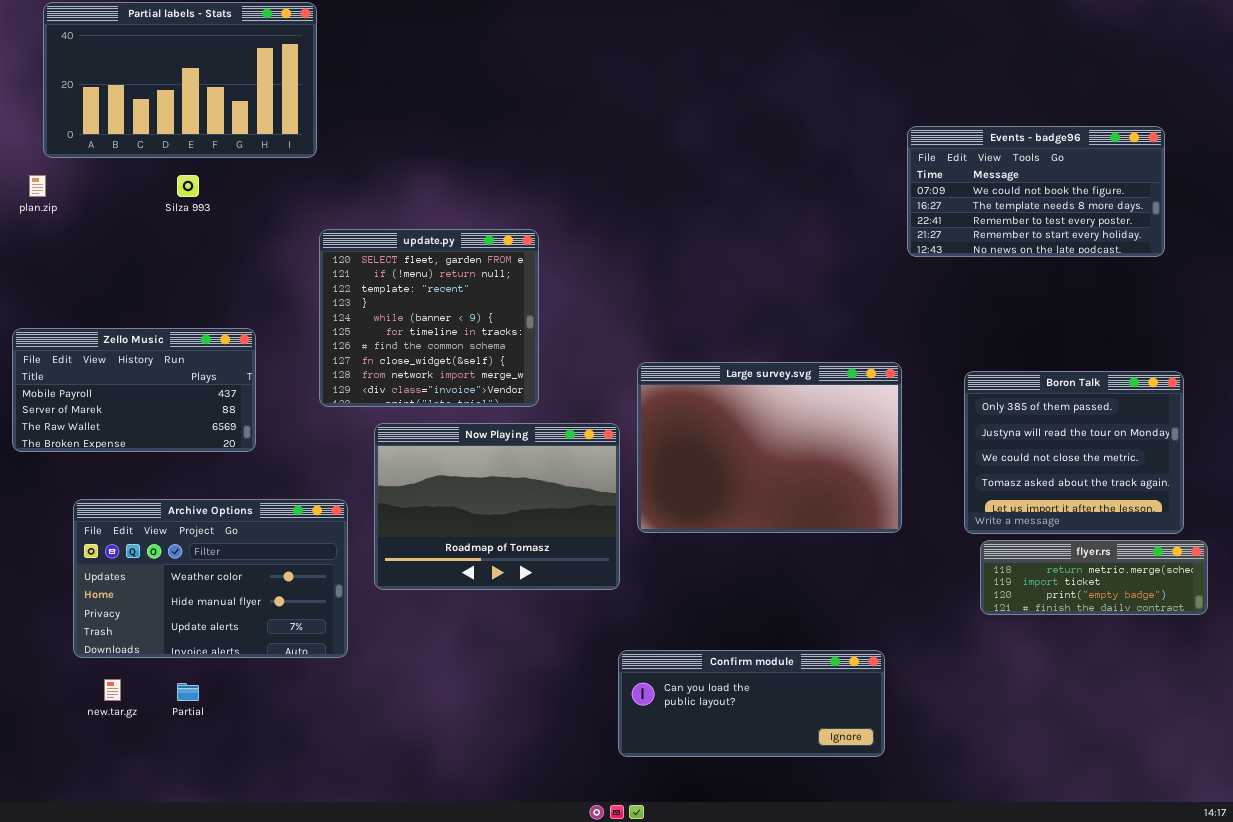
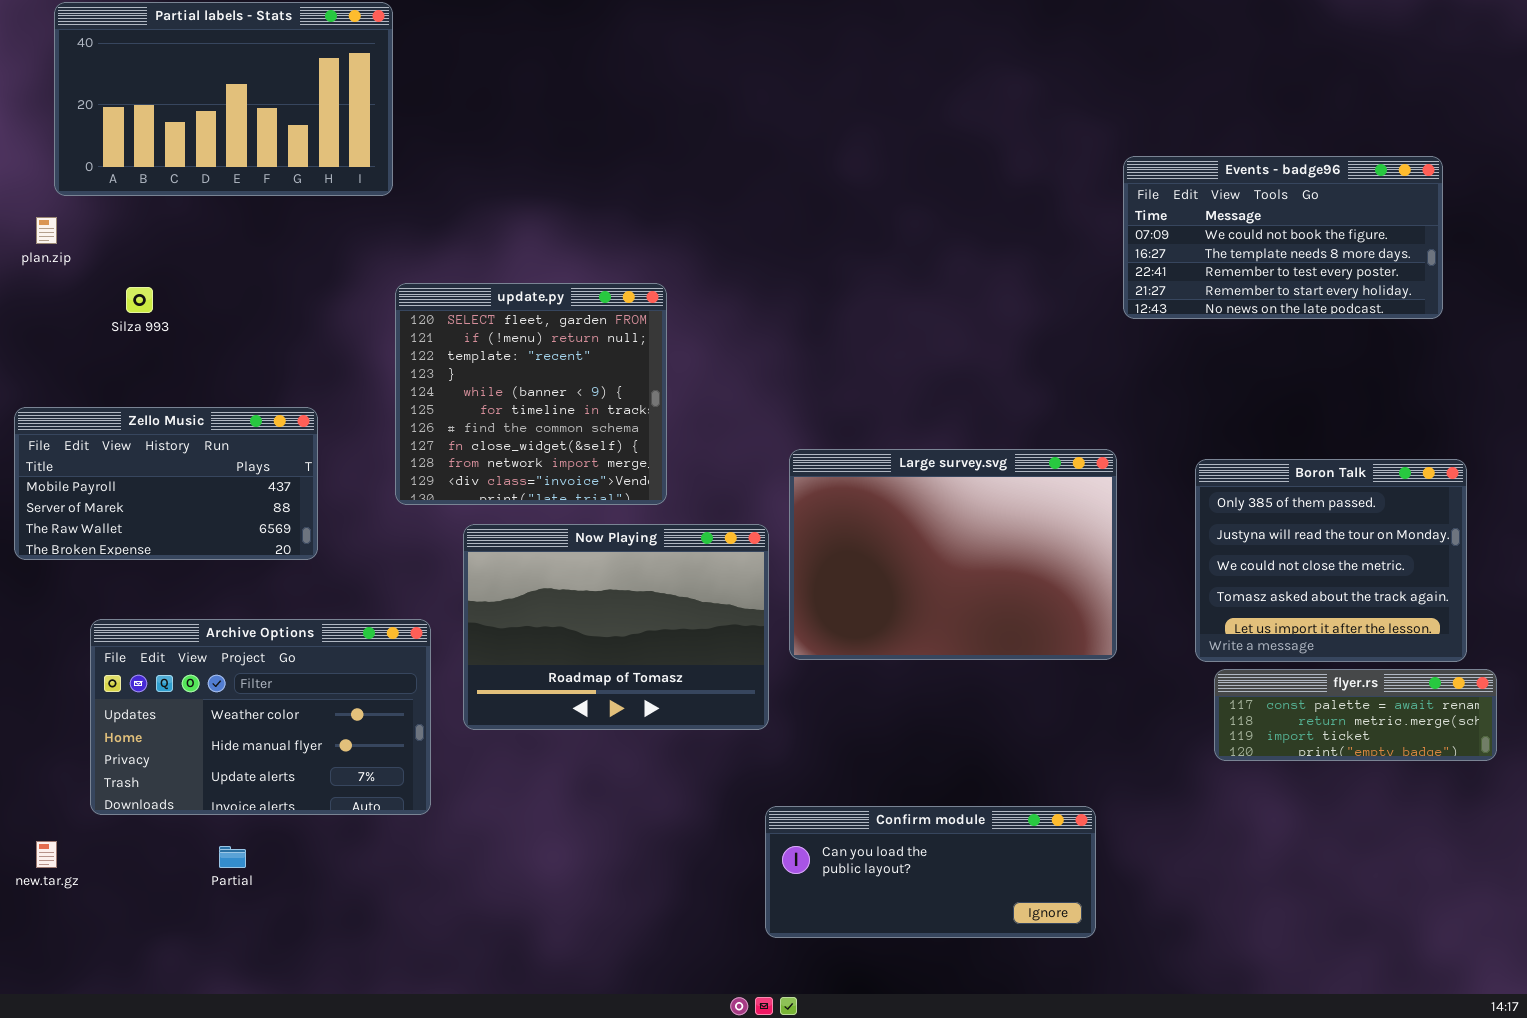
Silza 993: [177,175,199,197] -> [126,287,153,313], moved
flyer.rs: [980,540,1208,615] -> [1214,669,1497,761], scrolled up 1 row
new.tar.gz: [104,679,121,701] -> [36,841,57,868], moved

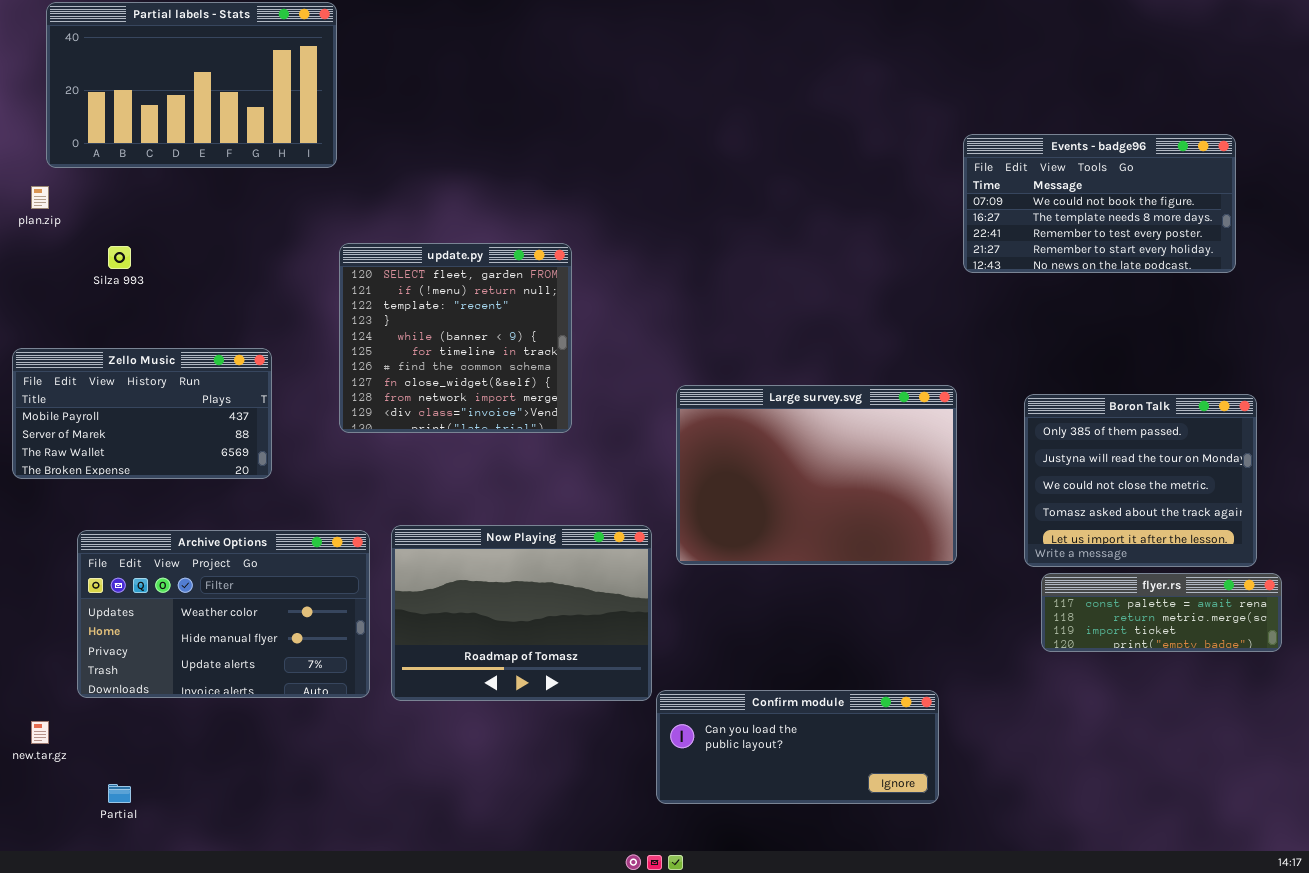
Now Playing: [463,524,769,730] -> [391,525,652,701], moved
Partial: [219,846,246,868] -> [108,784,131,803], moved

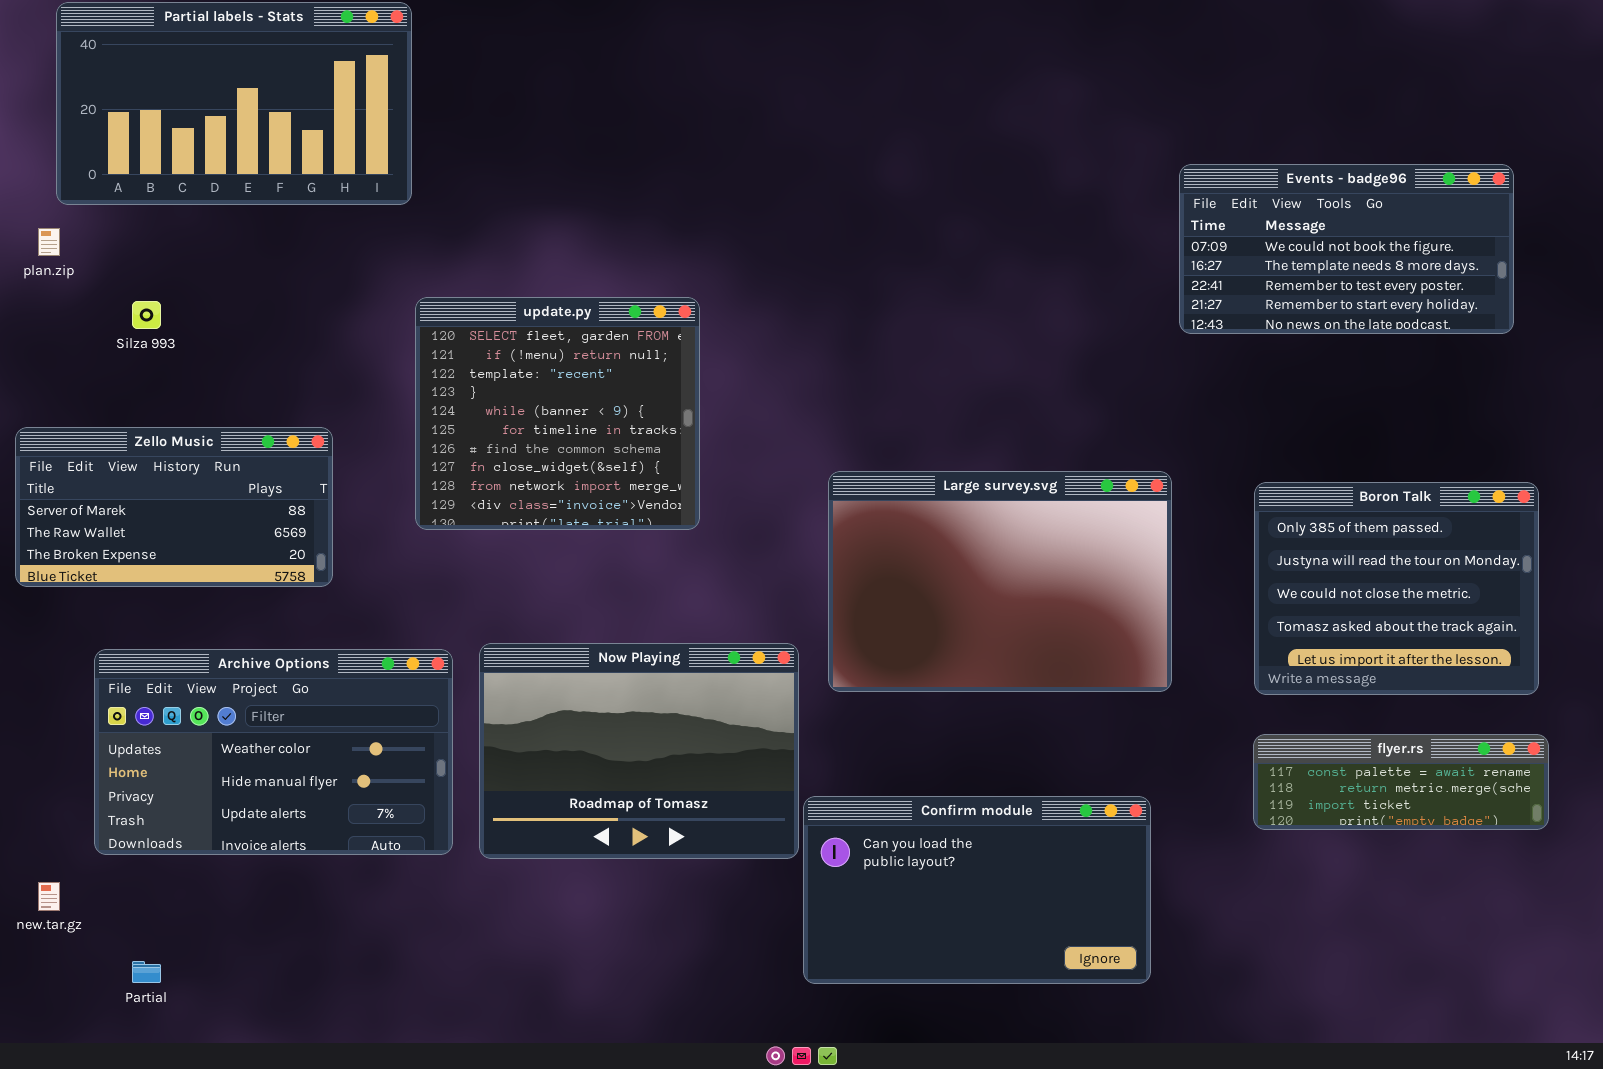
Zello Music: [12,348,272,479] -> [15,427,333,587], scrolled down 1 row
flyer.rs: [1041,573,1282,652] -> [1253,734,1549,830], moved
Confirm module: [656,690,939,804] -> [803,796,1151,984], resized

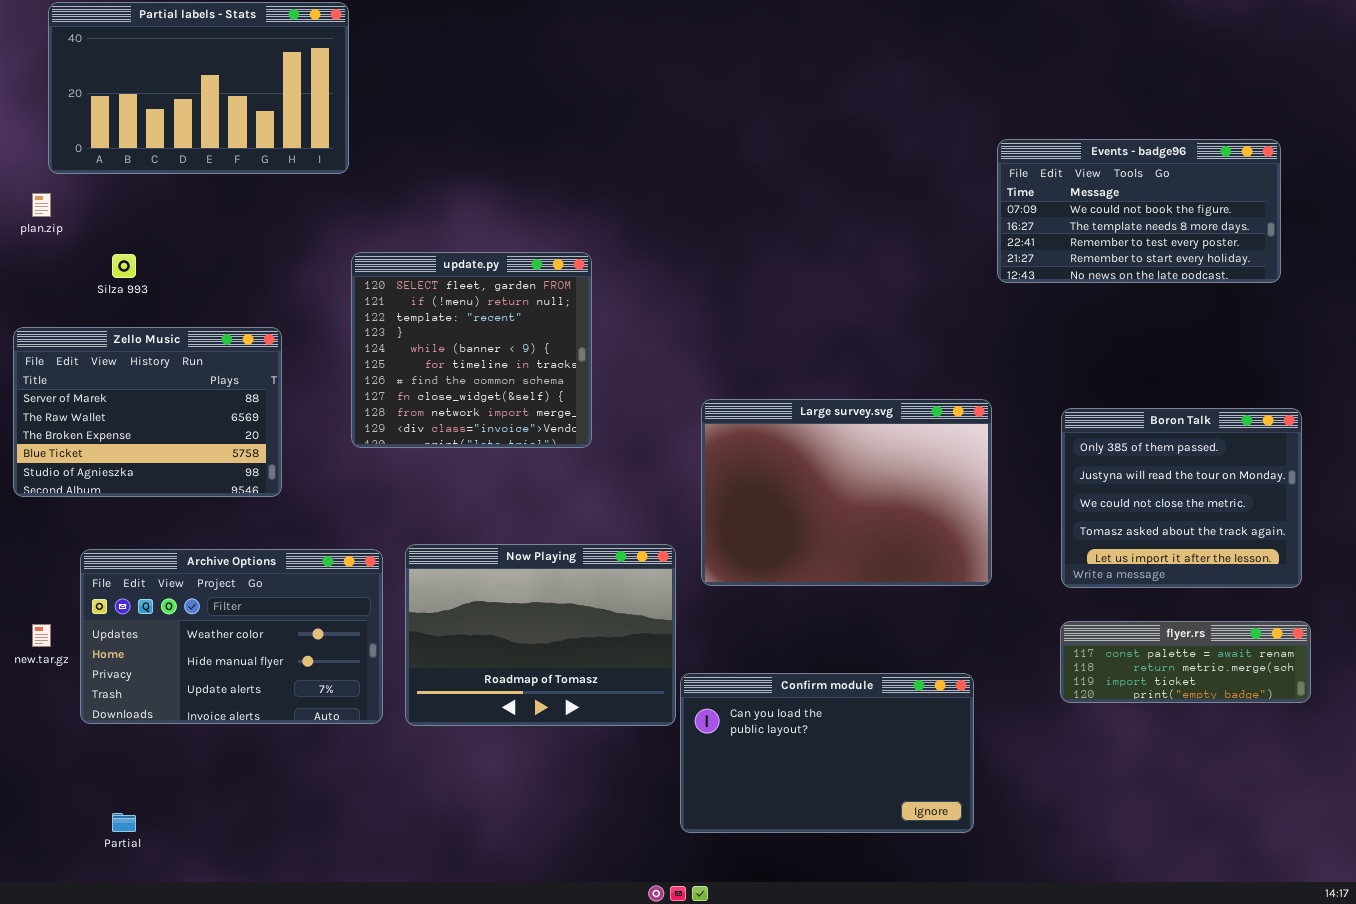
Zello Music: [15,427,333,587] -> [13,327,282,497], resized
new.tar.gz: [38,882,60,911] -> [32,624,51,647], moved

